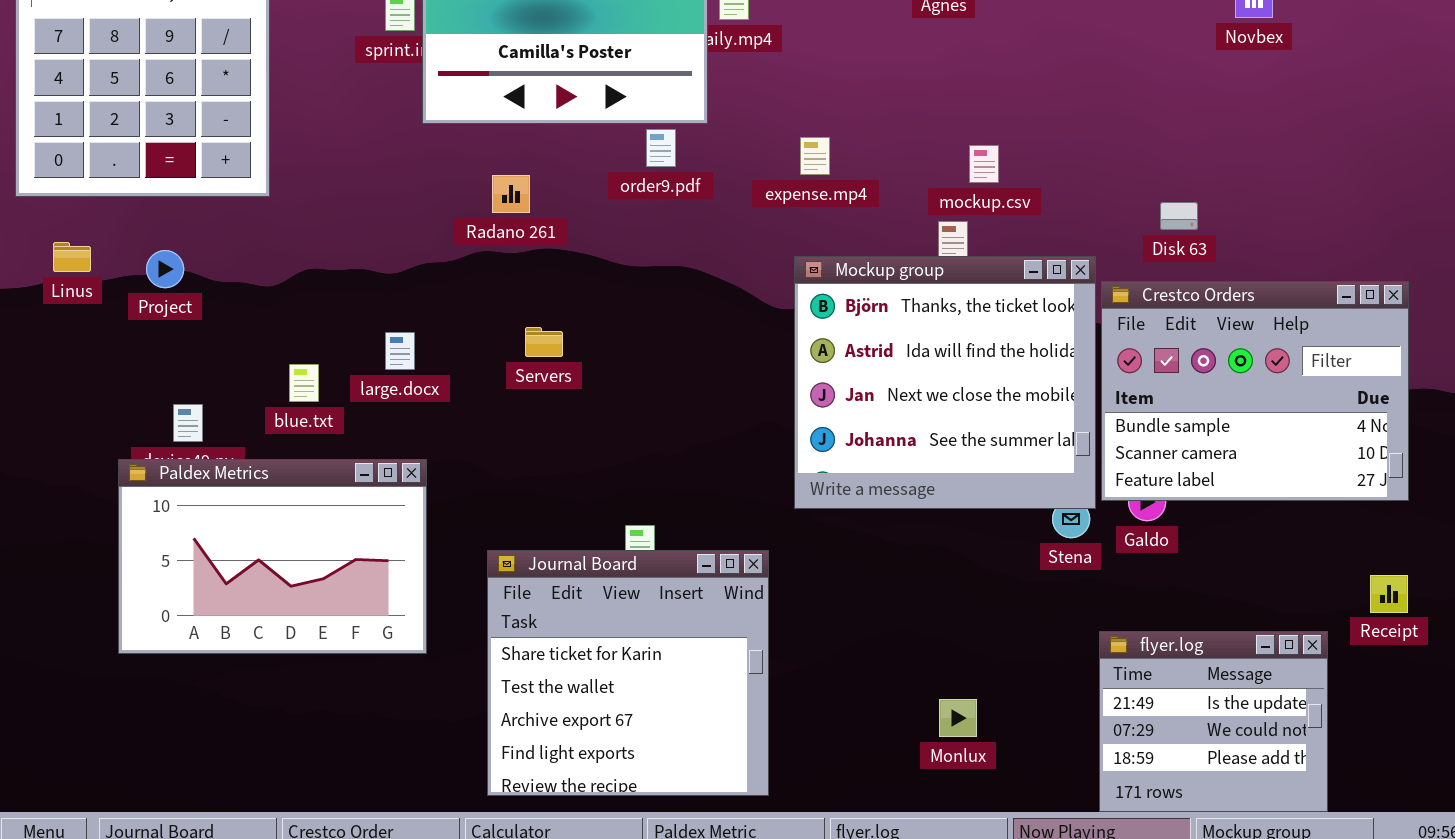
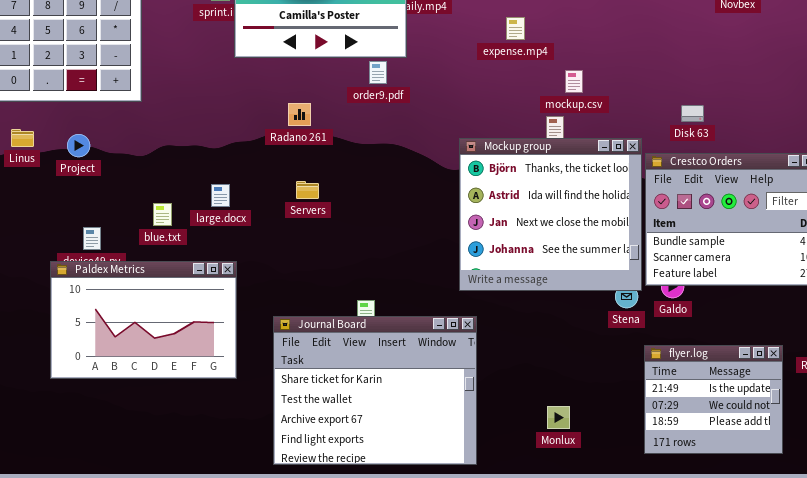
expense.mp4: [800,137,830,175] -> [506,17,525,40], moved
Radano 261: [492,175,530,213] -> [288,103,311,126], moved
Journal Board: [487,550,769,796] -> [273,316,477,465], resized
flyer.log: [1099,631,1328,812] -> [644,345,783,454], moved

